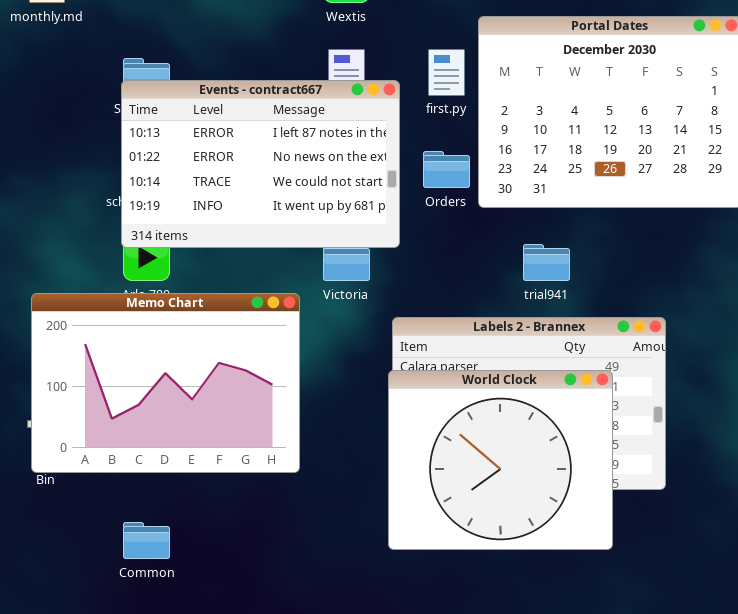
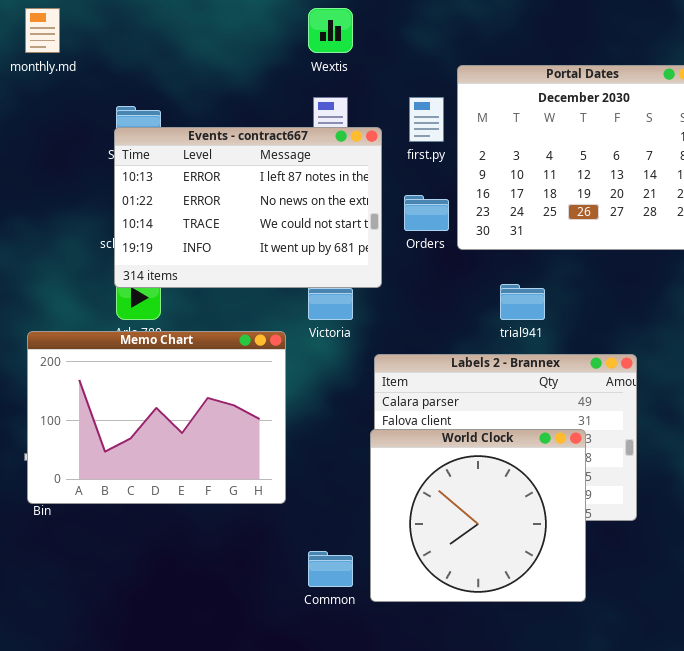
World Clock: [388,370,613,550] -> [370,429,586,602], moved
Common: [123,522,170,559] -> [308,551,353,587], moved

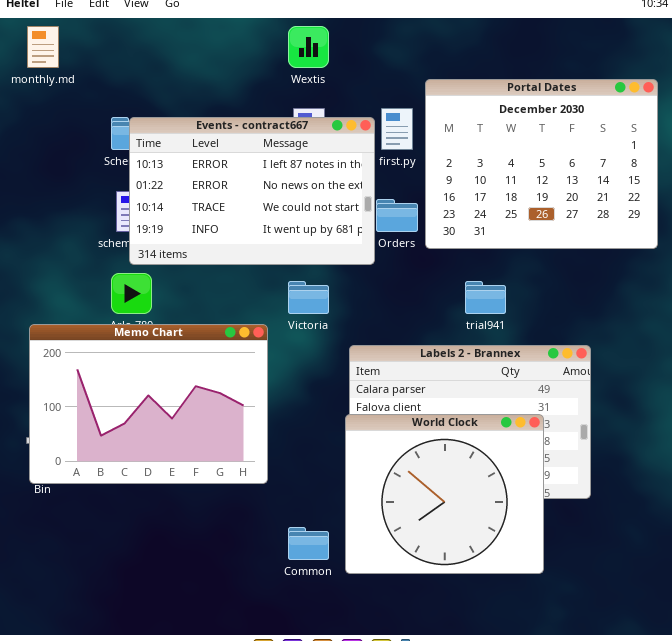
Events - contract667: [114,127,382,288] -> [129,117,375,265], moved

